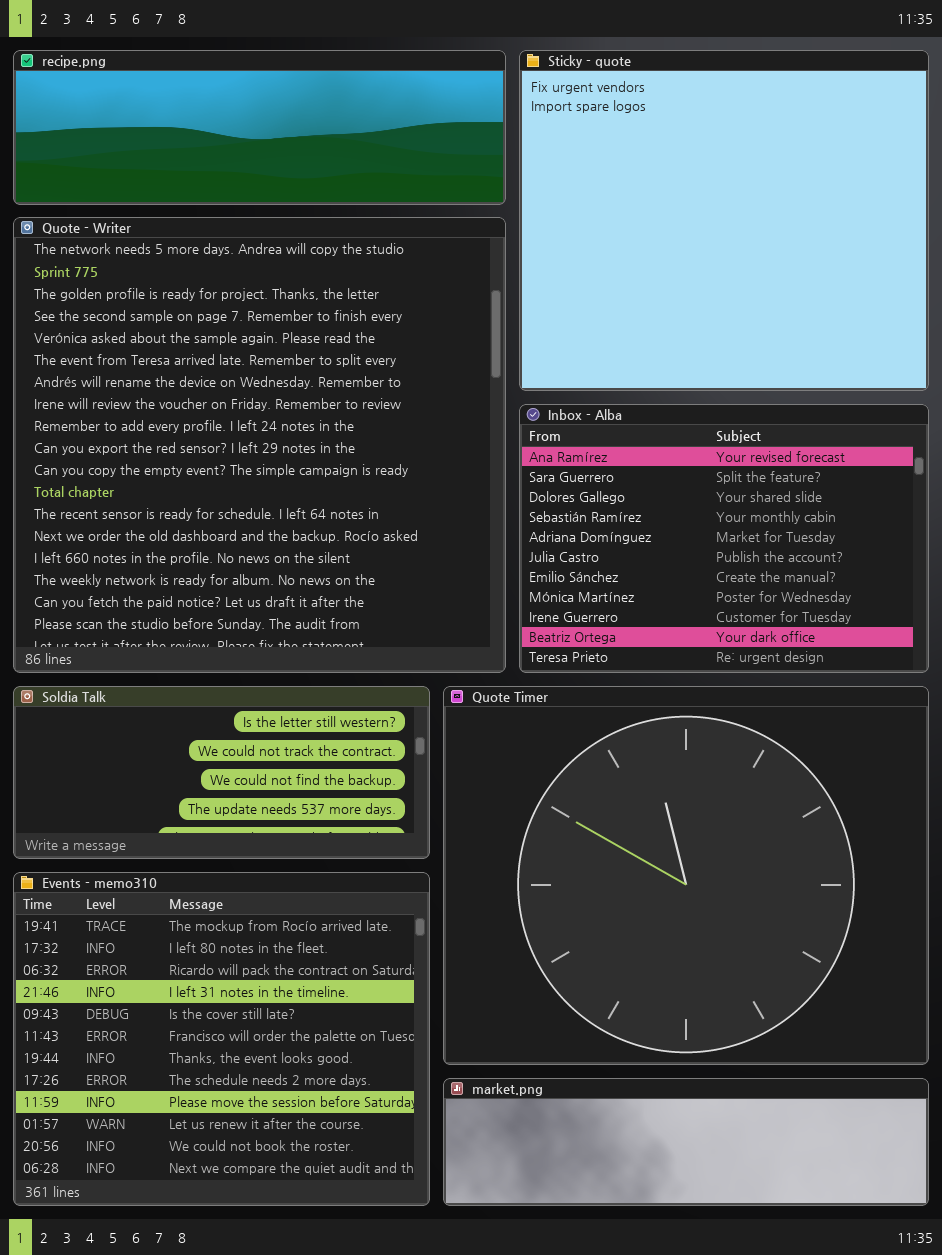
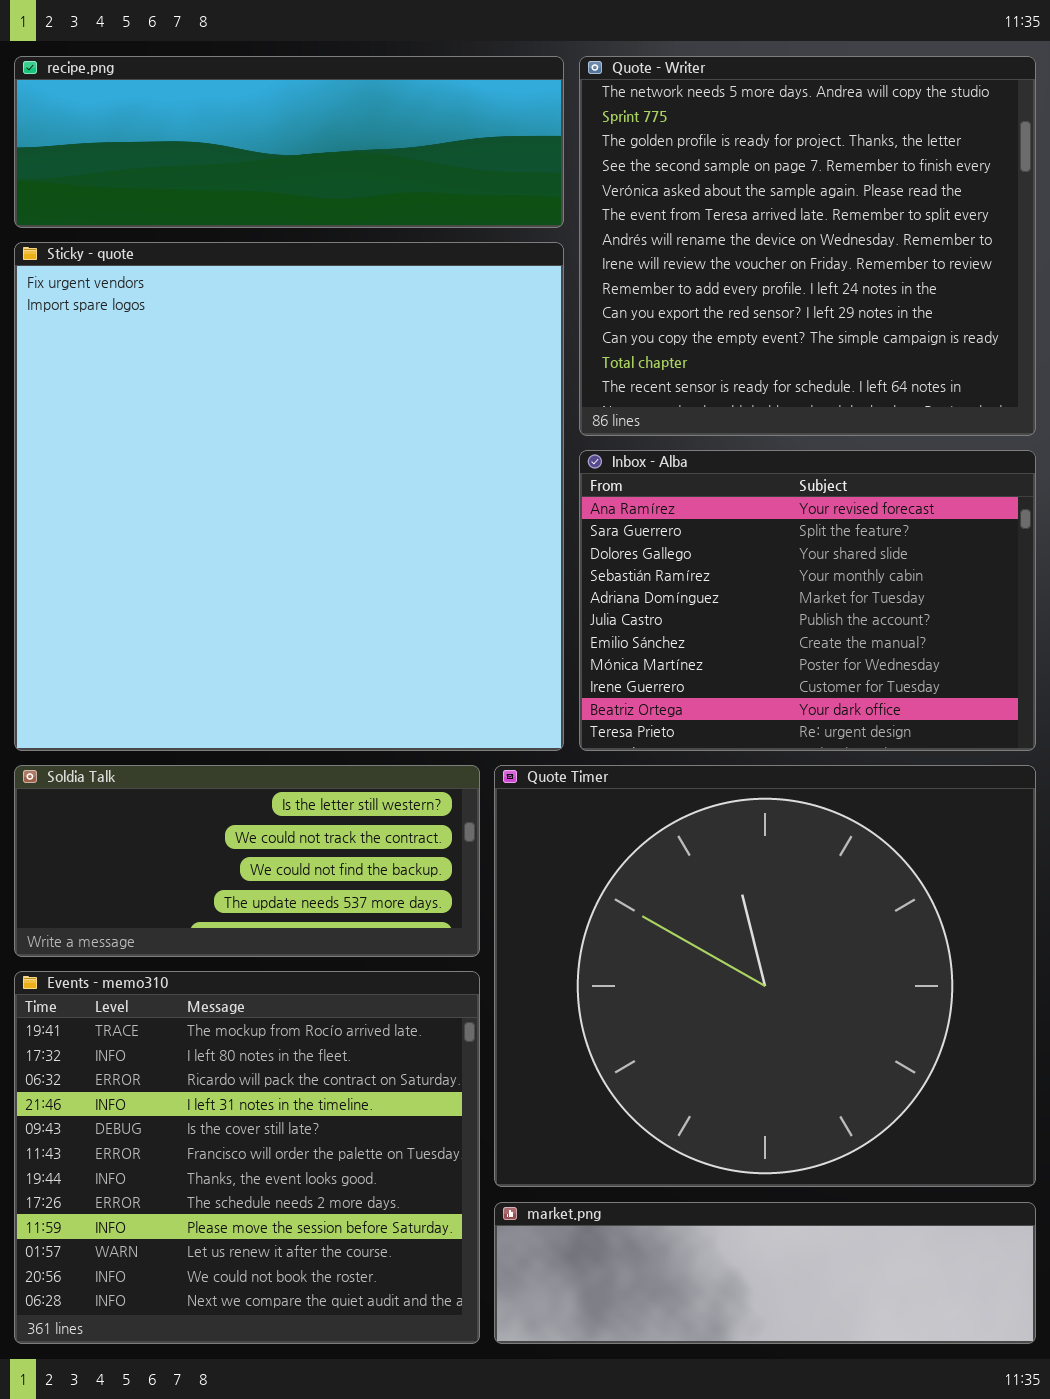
Sticky - quote: [519,50,929,391] -> [14,242,564,751], moved, resized
Quote - Writer: [13,217,506,673] -> [579,56,1036,436], moved, resized

